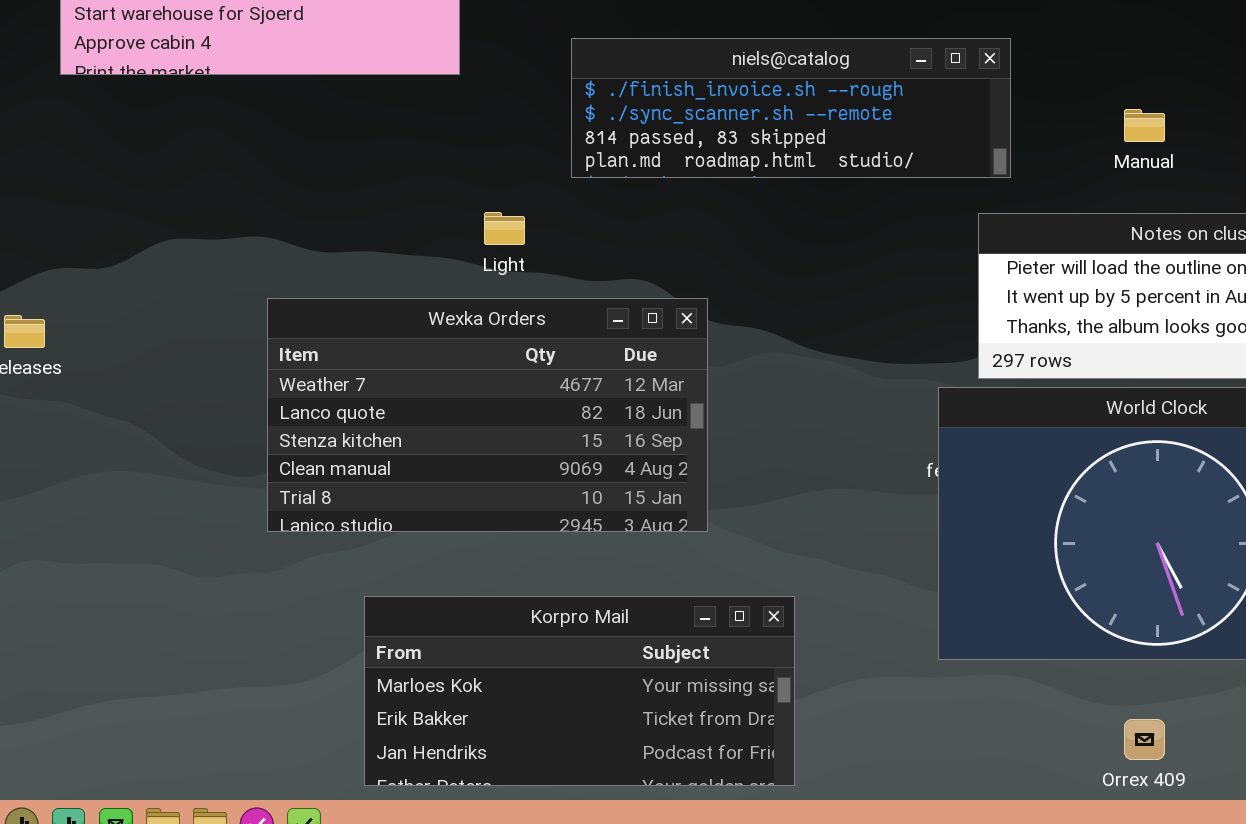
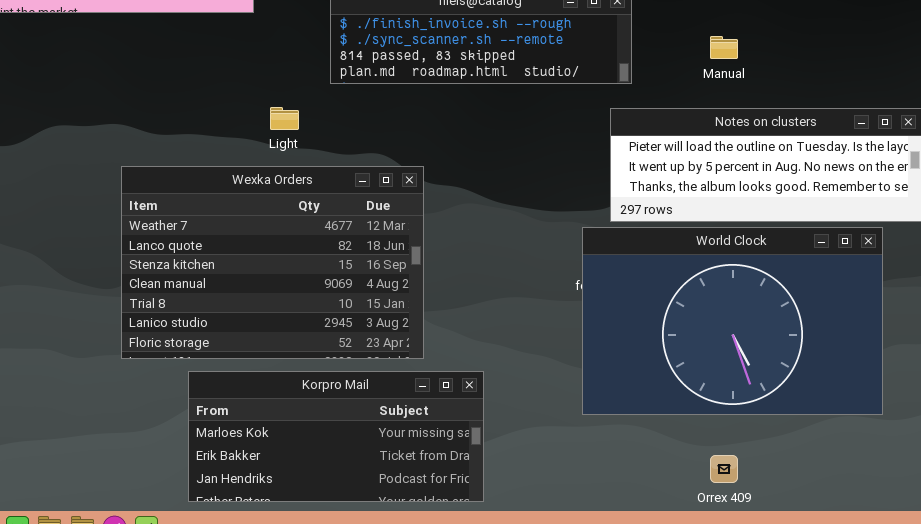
Wexka Orders: [267,298,708,532] -> [121,166,424,359], resized

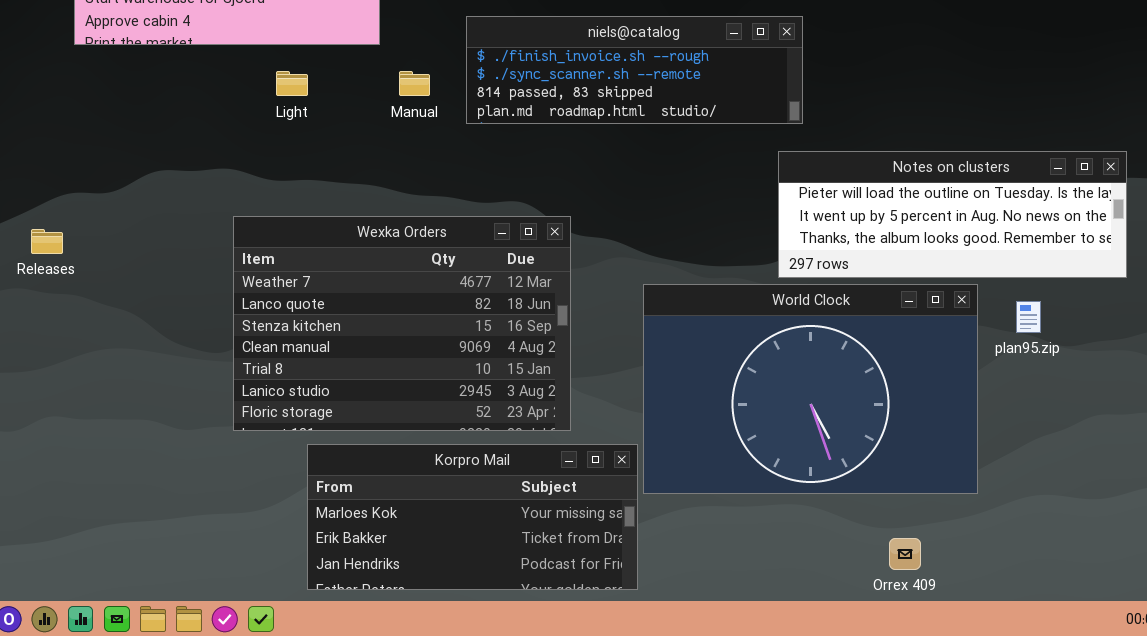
Manual: [710,36,738,59] -> [399,71,430,96], moved
Light: [270,107,299,130] -> [276,71,308,96], moved
World Clock: [582,227,883,415] -> [643,284,978,494], moved

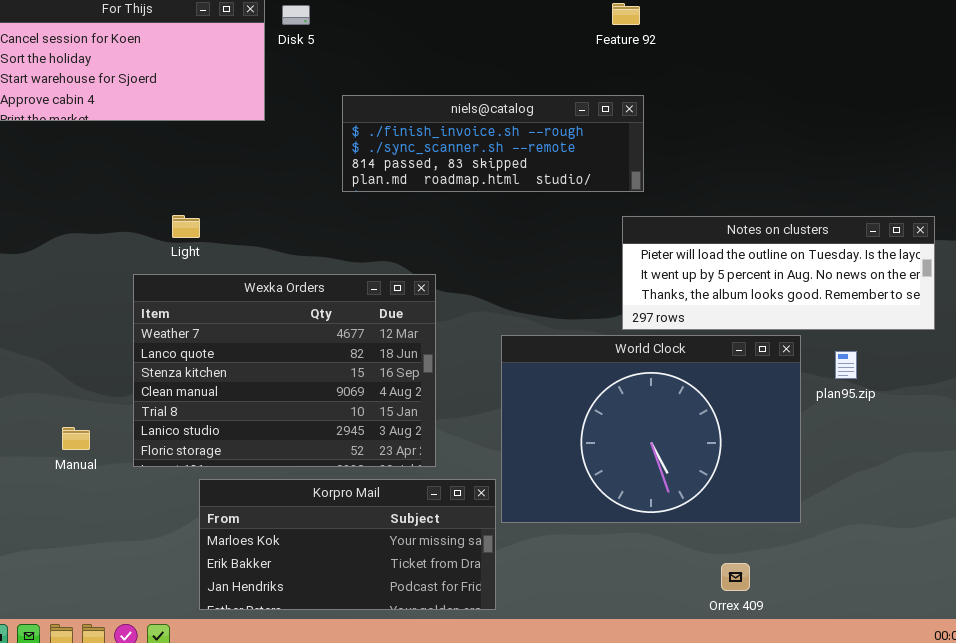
Light: [276,71,308,96] -> [172,215,200,238], moved
Manual: [399,71,430,96] -> [62,427,90,450], moved

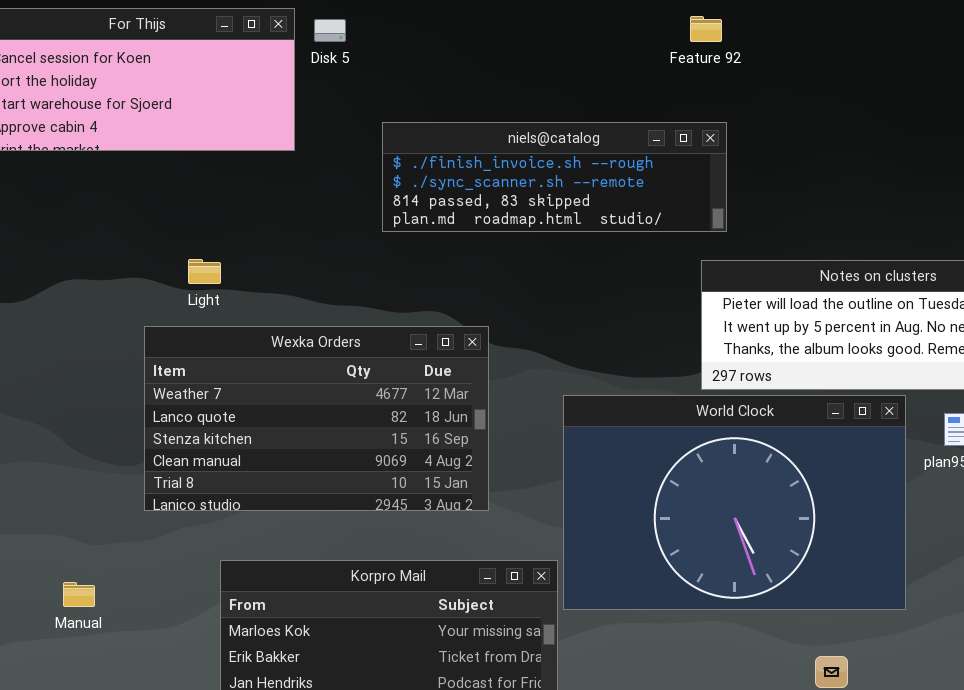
Wexka Orders: [133,274,436,467] -> [144,326,489,511], resized
Manual: [62,427,90,450] -> [63,582,95,607], moved

